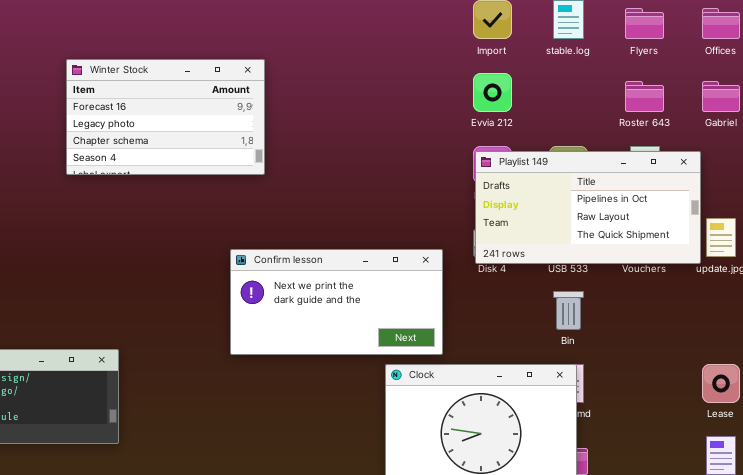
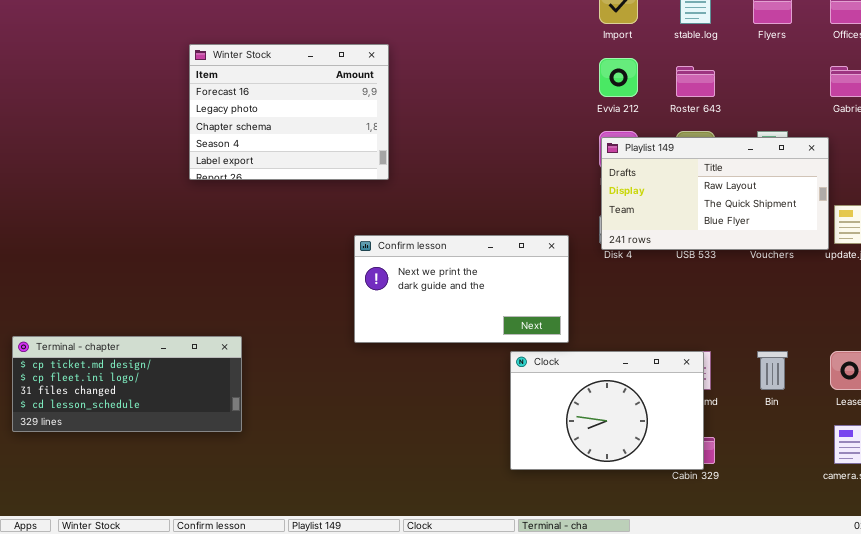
Winter Stock: [66,59,265,175] -> [189,44,389,180], resized
Roster 643: [625,81,664,112] -> [676,66,715,97], moved
Playlist 149: [475,151,701,264] -> [601,137,829,250], scrolled down 1 row
Bin: [553,291,584,330] -> [757,351,788,390], moved

